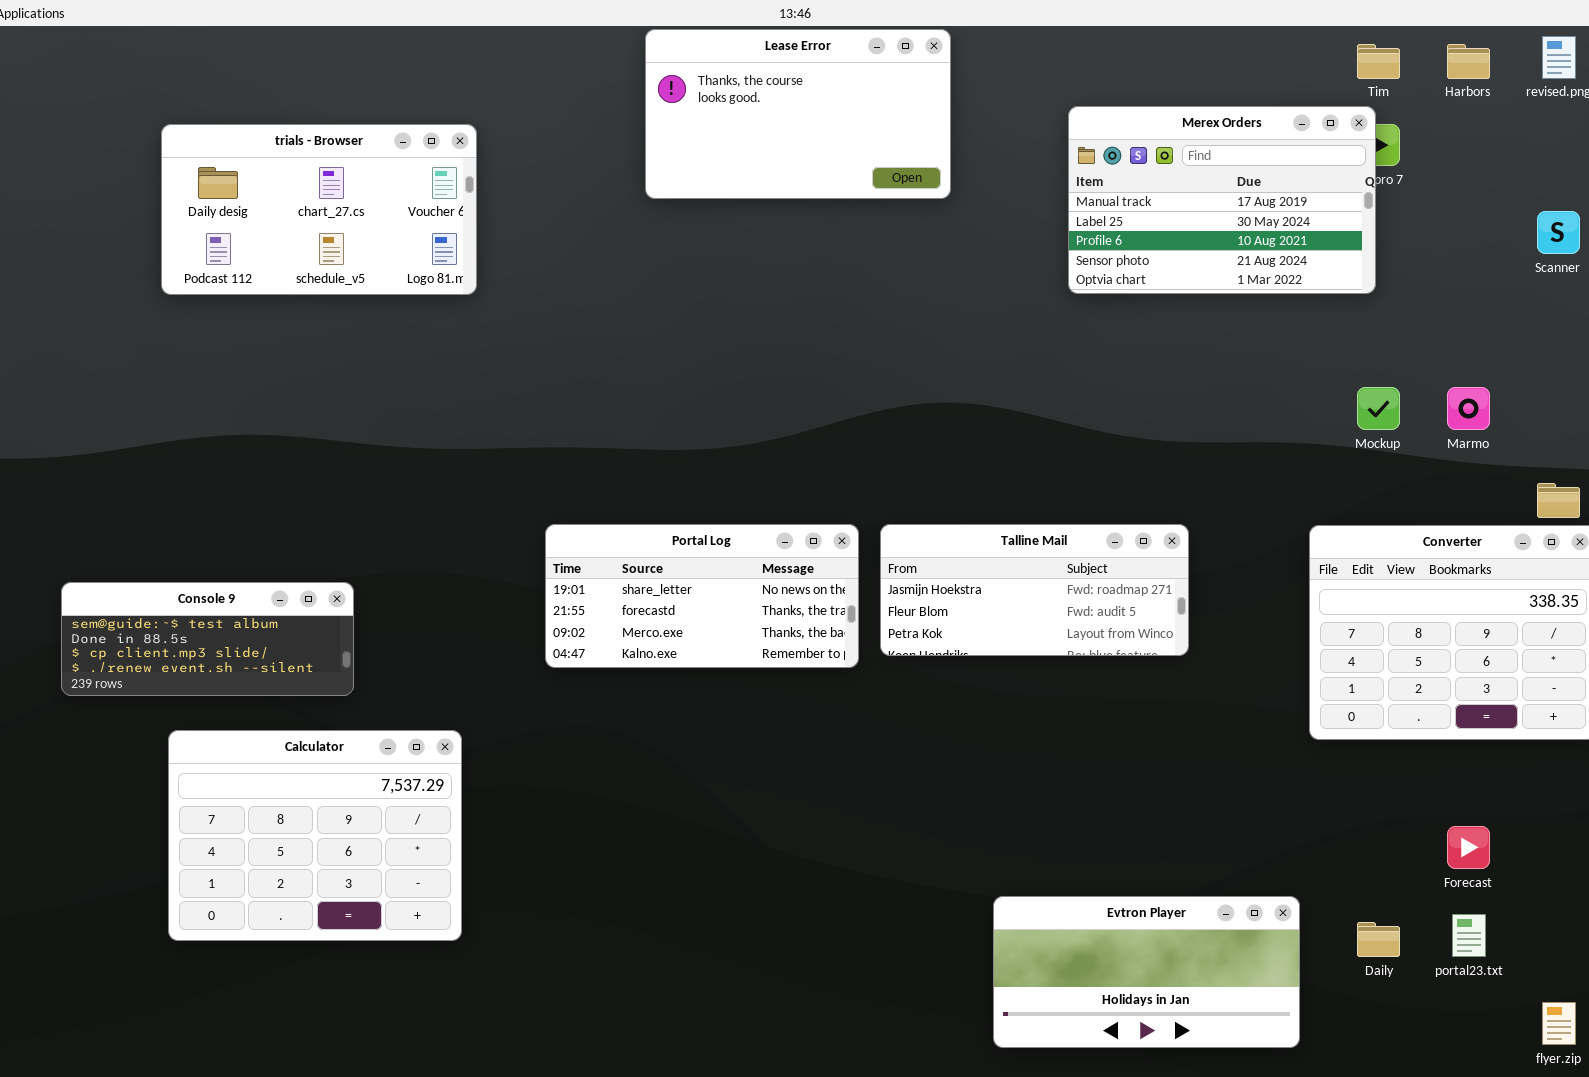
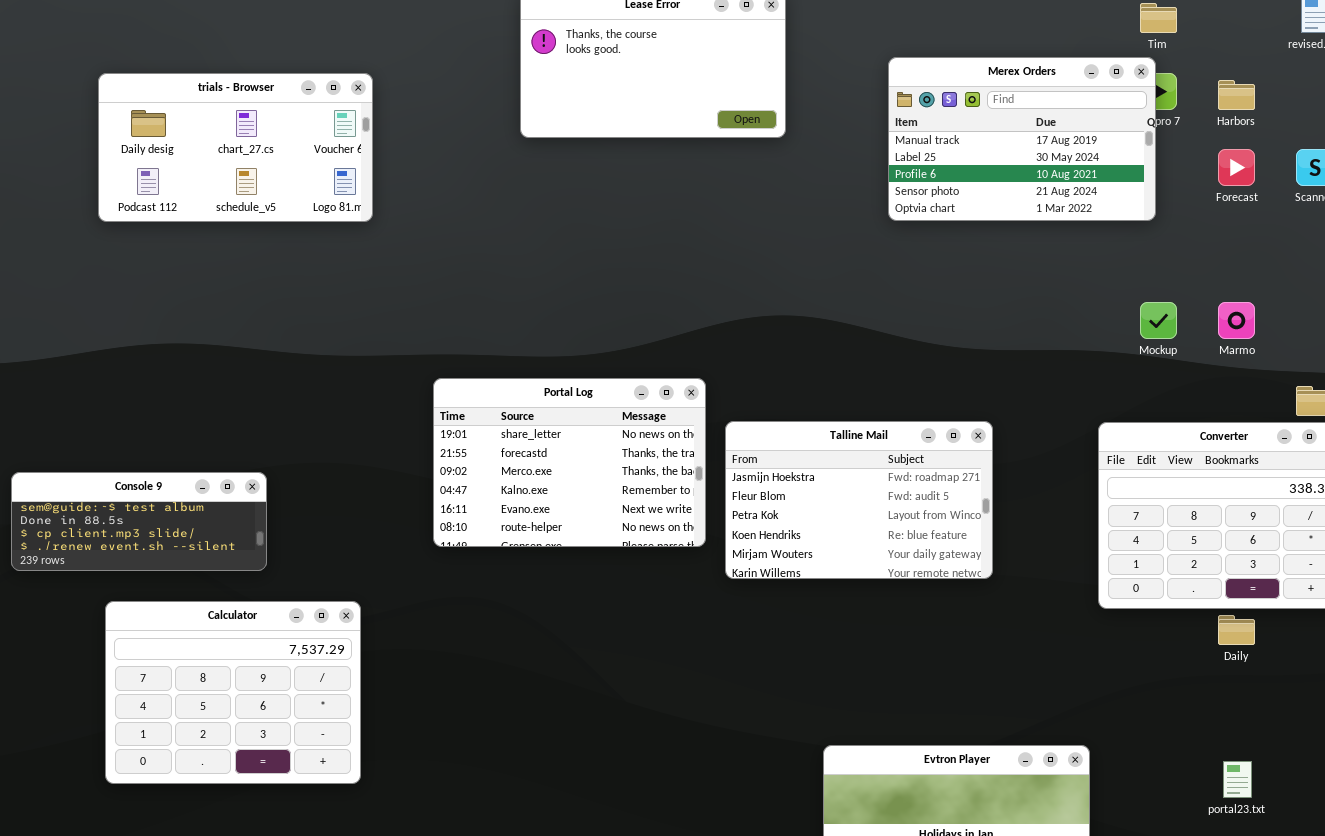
Harbors: [1447,44,1490,79] -> [1218,80,1255,110], moved
Portal Log: [545,524,859,668] -> [433,378,706,547], resized
Talline Mail: [880,524,1189,656] -> [725,421,993,579], resized
Forecast: [1447,826,1490,869] -> [1218,149,1255,186], moved
Daily: [1357,922,1400,957] -> [1218,615,1255,645], moved

